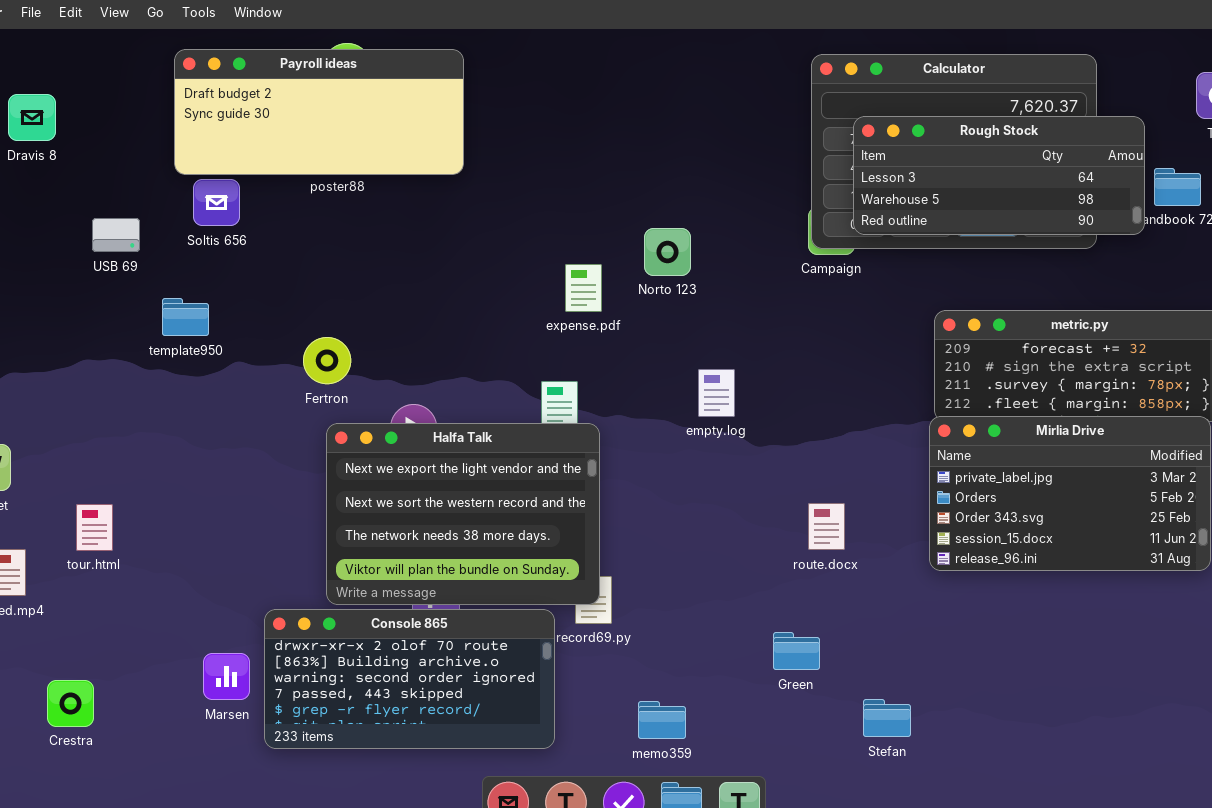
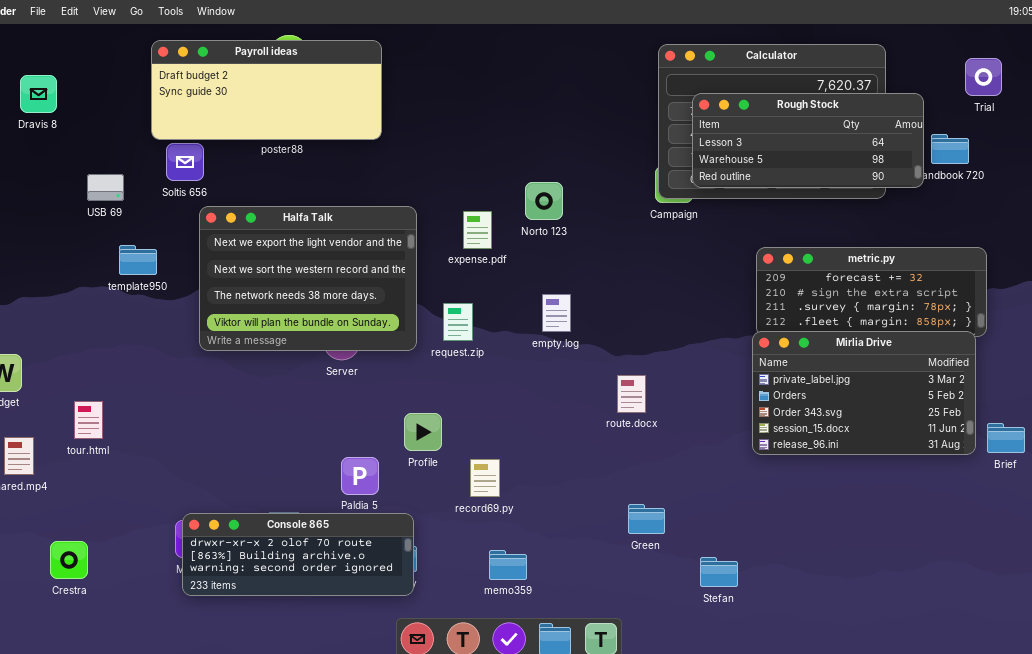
template950: [162,298,209,336] -> [119,245,157,275], moved
empty.log: [698,369,735,417] -> [542,294,571,332], moved
Halfa Talk: [326,423,600,605] -> [199,206,417,351], moved
route.docx: [808,503,845,550] -> [617,375,646,413], moved
Console 865: [264,609,555,749] -> [182,513,414,596], moved, resized
memo359: [638,701,686,739] -> [489,550,527,580], moved

